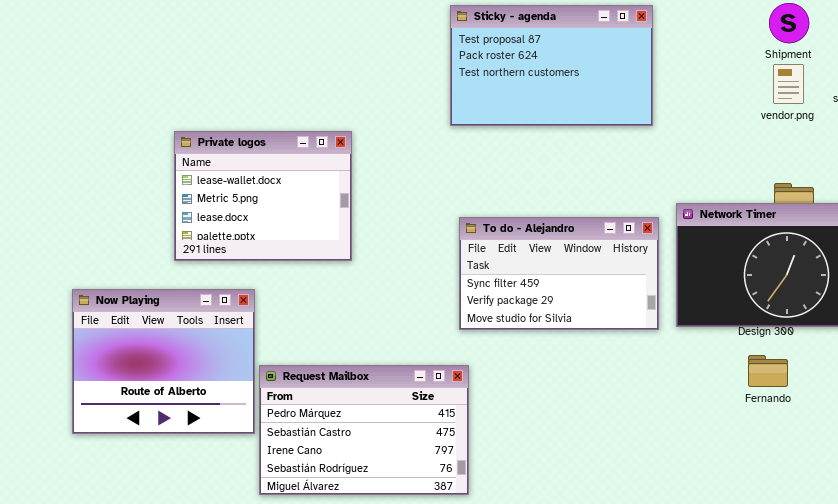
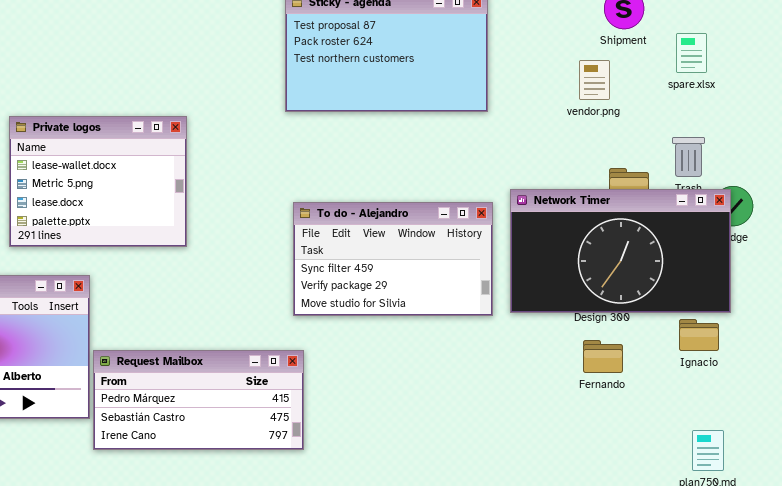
vendor.png: [773,64,804,104] -> [579,60,610,100], moved
Request Mailbox: [259,365,469,495] -> [93,350,304,450], resized

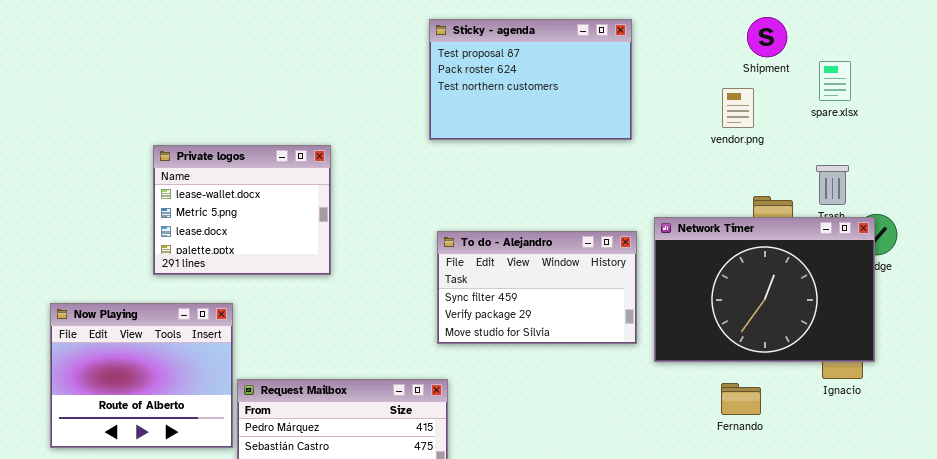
Network Timer: [510,189,731,313] -> [654,217,875,362], resized
Fernando: [583,340,623,373] -> [721,383,761,415], moved

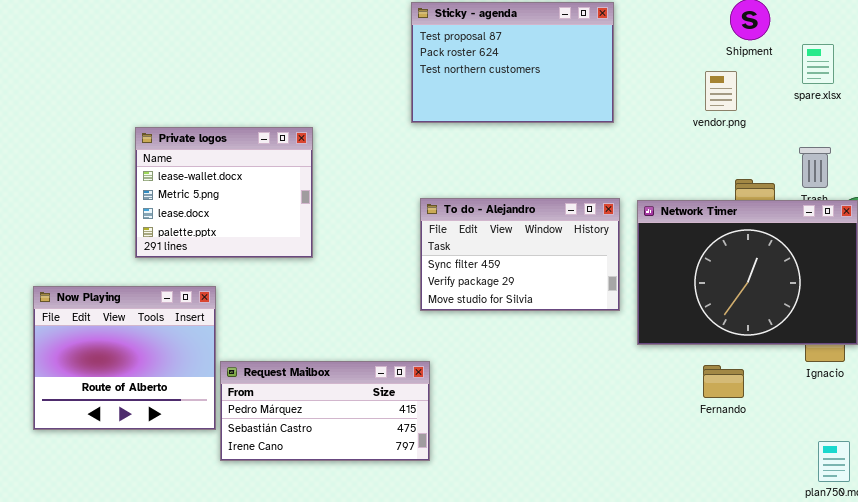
To do - Alejandro: [437,231,637,344] -> [420,198,620,311], moved

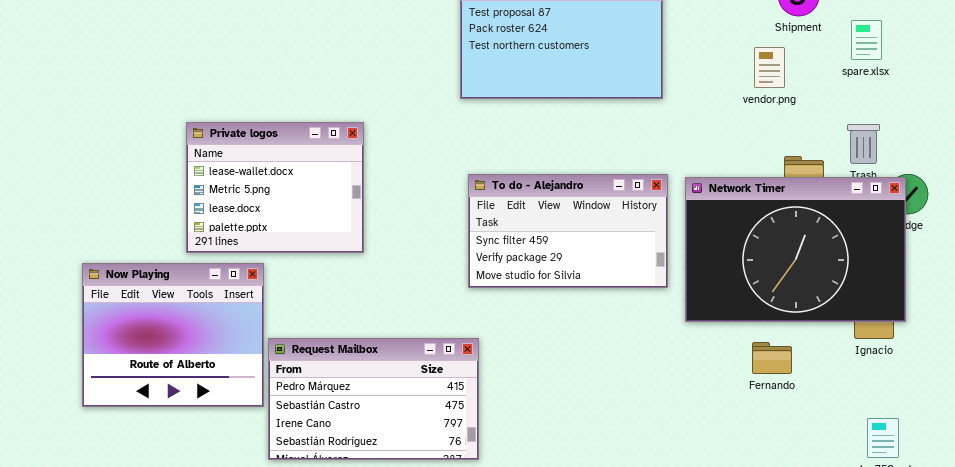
Private logos: [135,127,313,258] -> [186,122,364,253], moved
Request Mailbox: [220,361,430,461] -> [268,338,479,460], resized

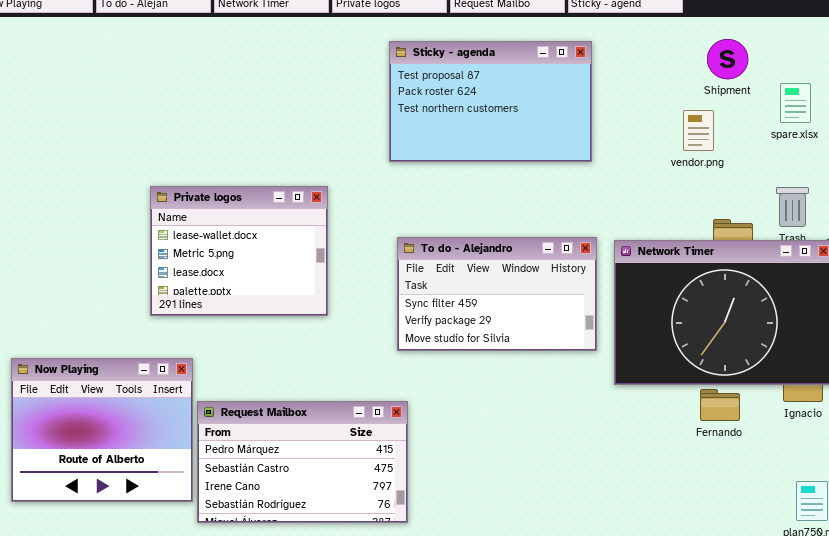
Private logos: [186,122,364,253] -> [150,186,328,316], moved
Now Playing: [82,263,264,407] -> [11,358,193,502], moved
Fernando: [752,342,792,374] -> [700,389,740,421], moved

